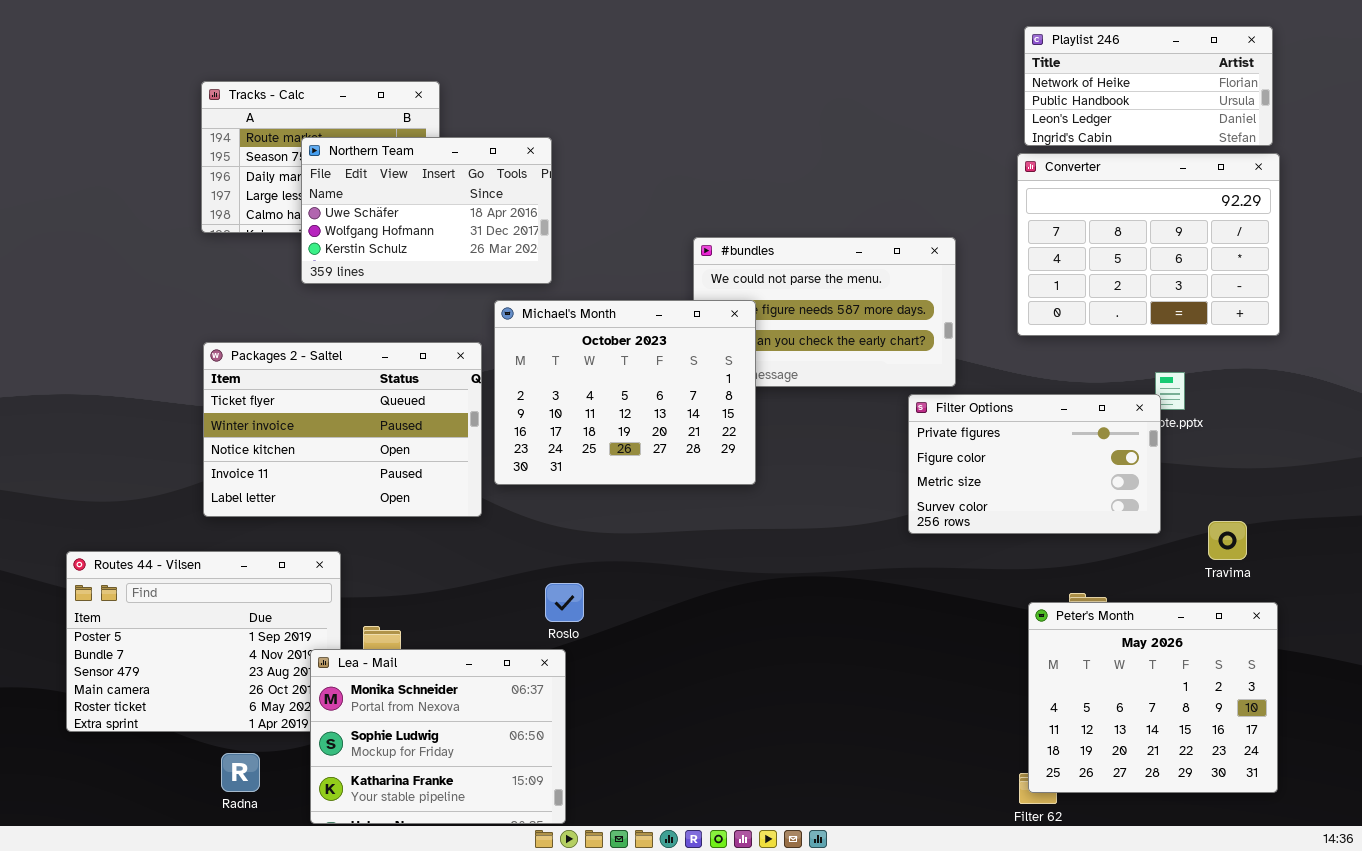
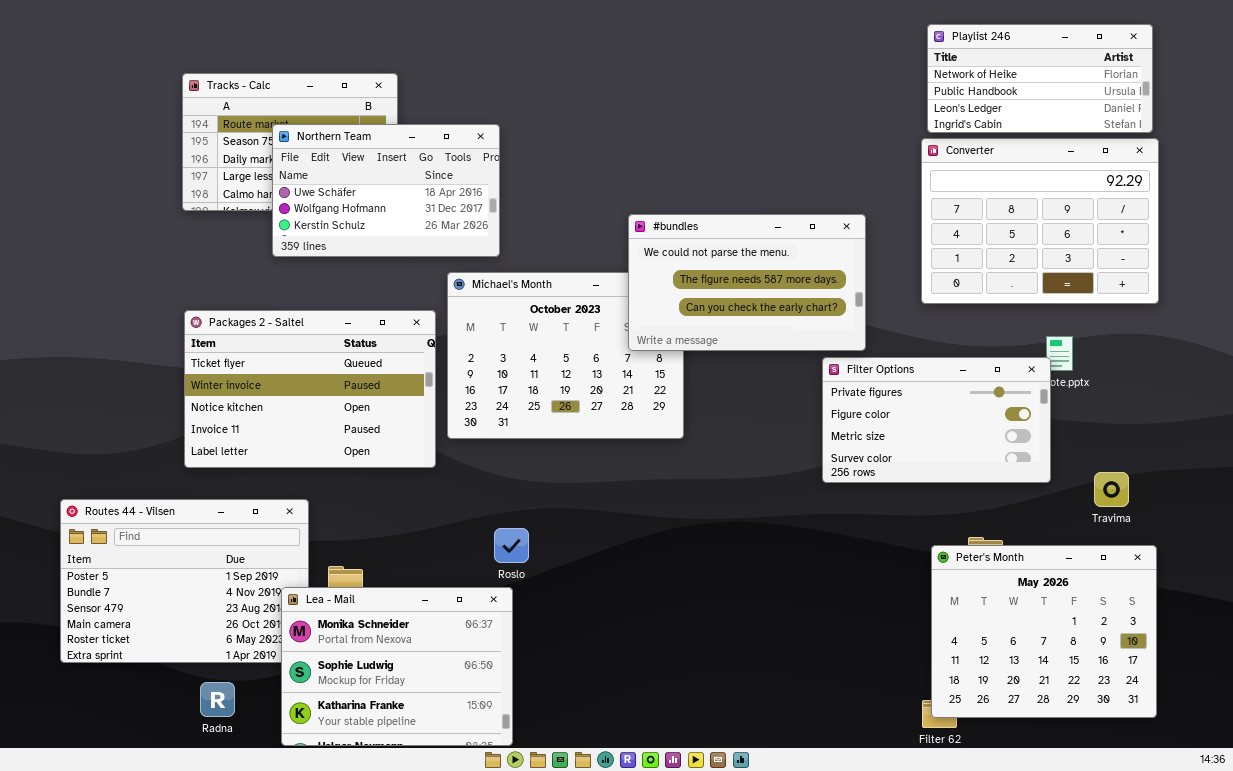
#bundles: [693,237,956,387] -> [628,214,866,351], raised

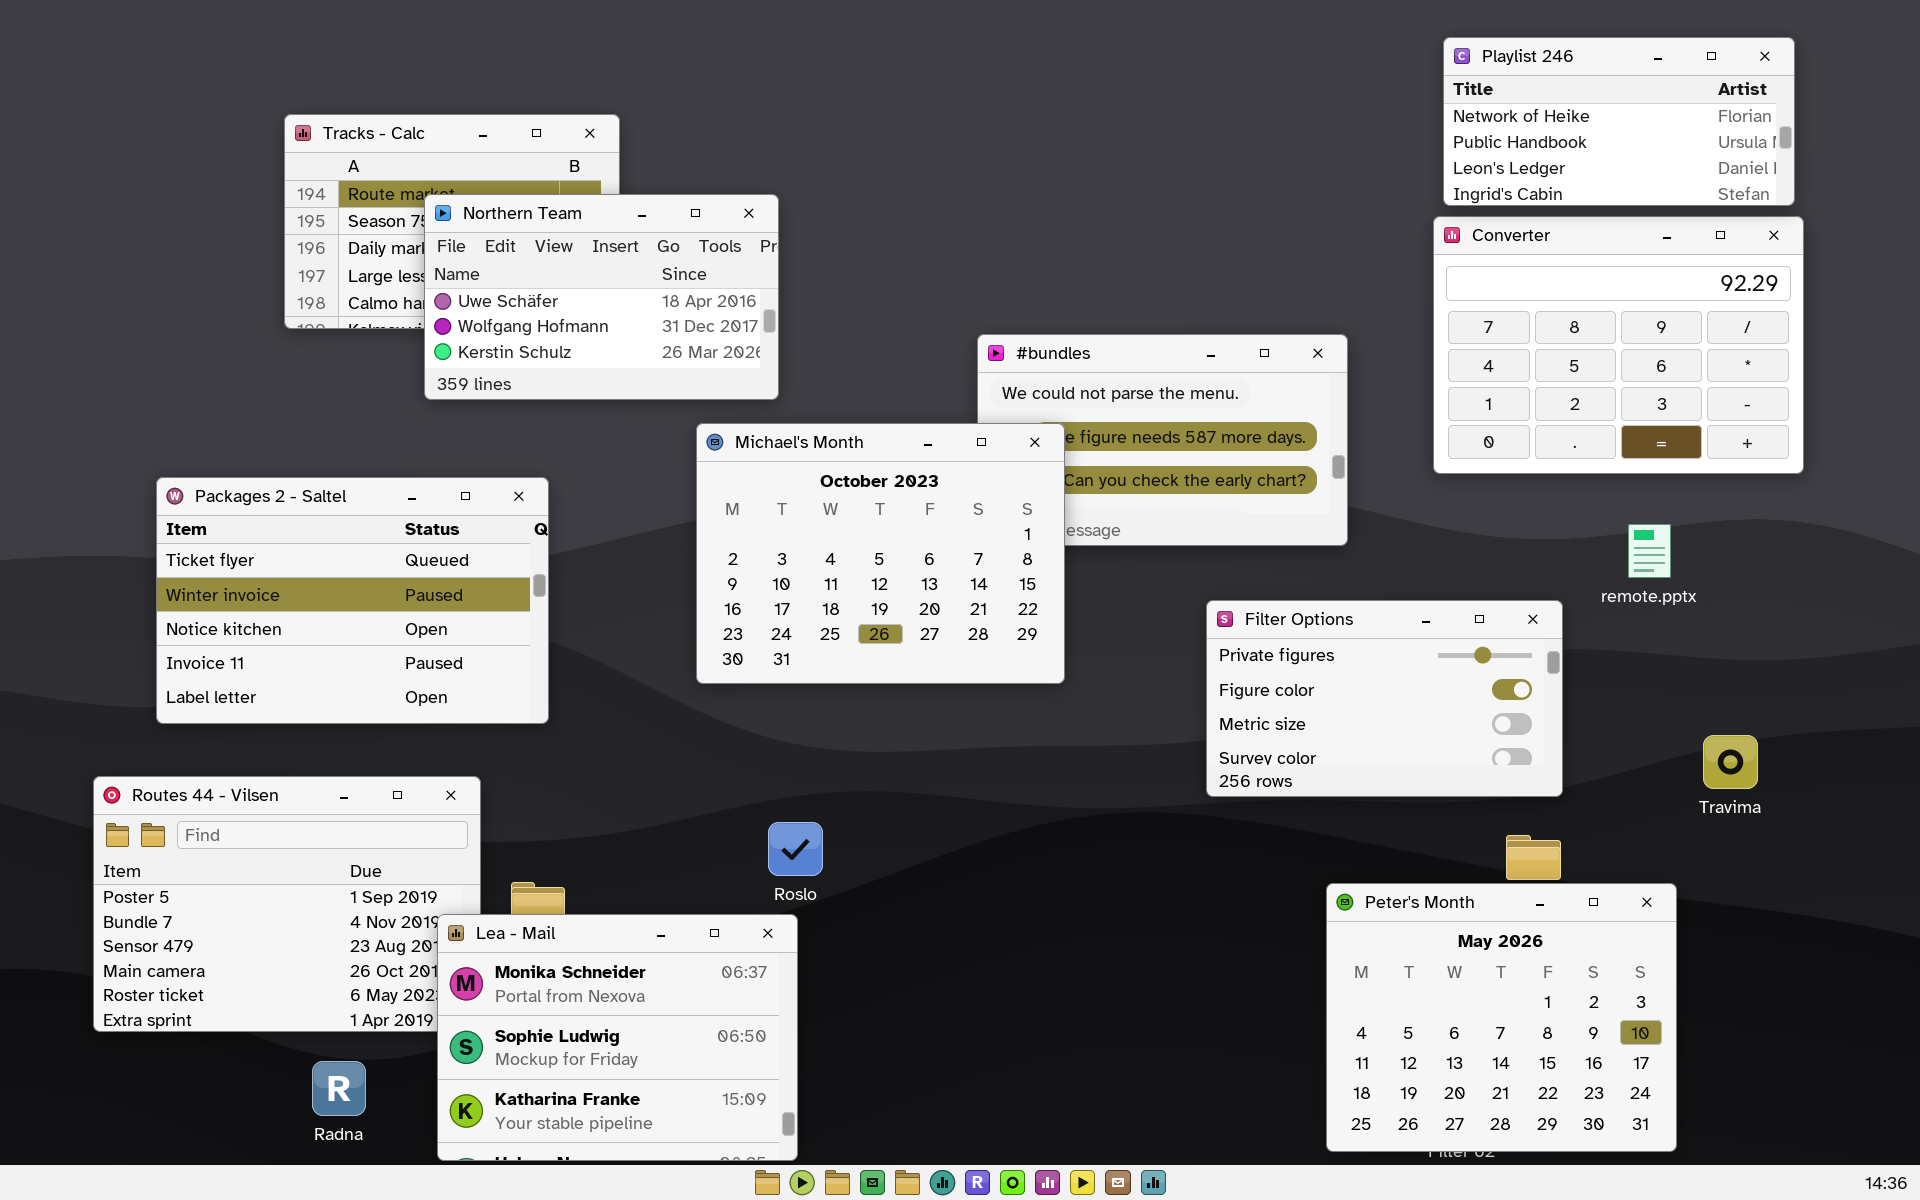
Michael's Month: [447,272,684,439] -> [696,423,1065,684], raised
Packages 2 - Saltel: [184,310,436,468] -> [156,477,549,724], moved
Filter Options: [822,357,1051,483] -> [1206,600,1563,797], moved
Peter's Month: [931,545,1157,718] -> [1326,883,1677,1152], moved

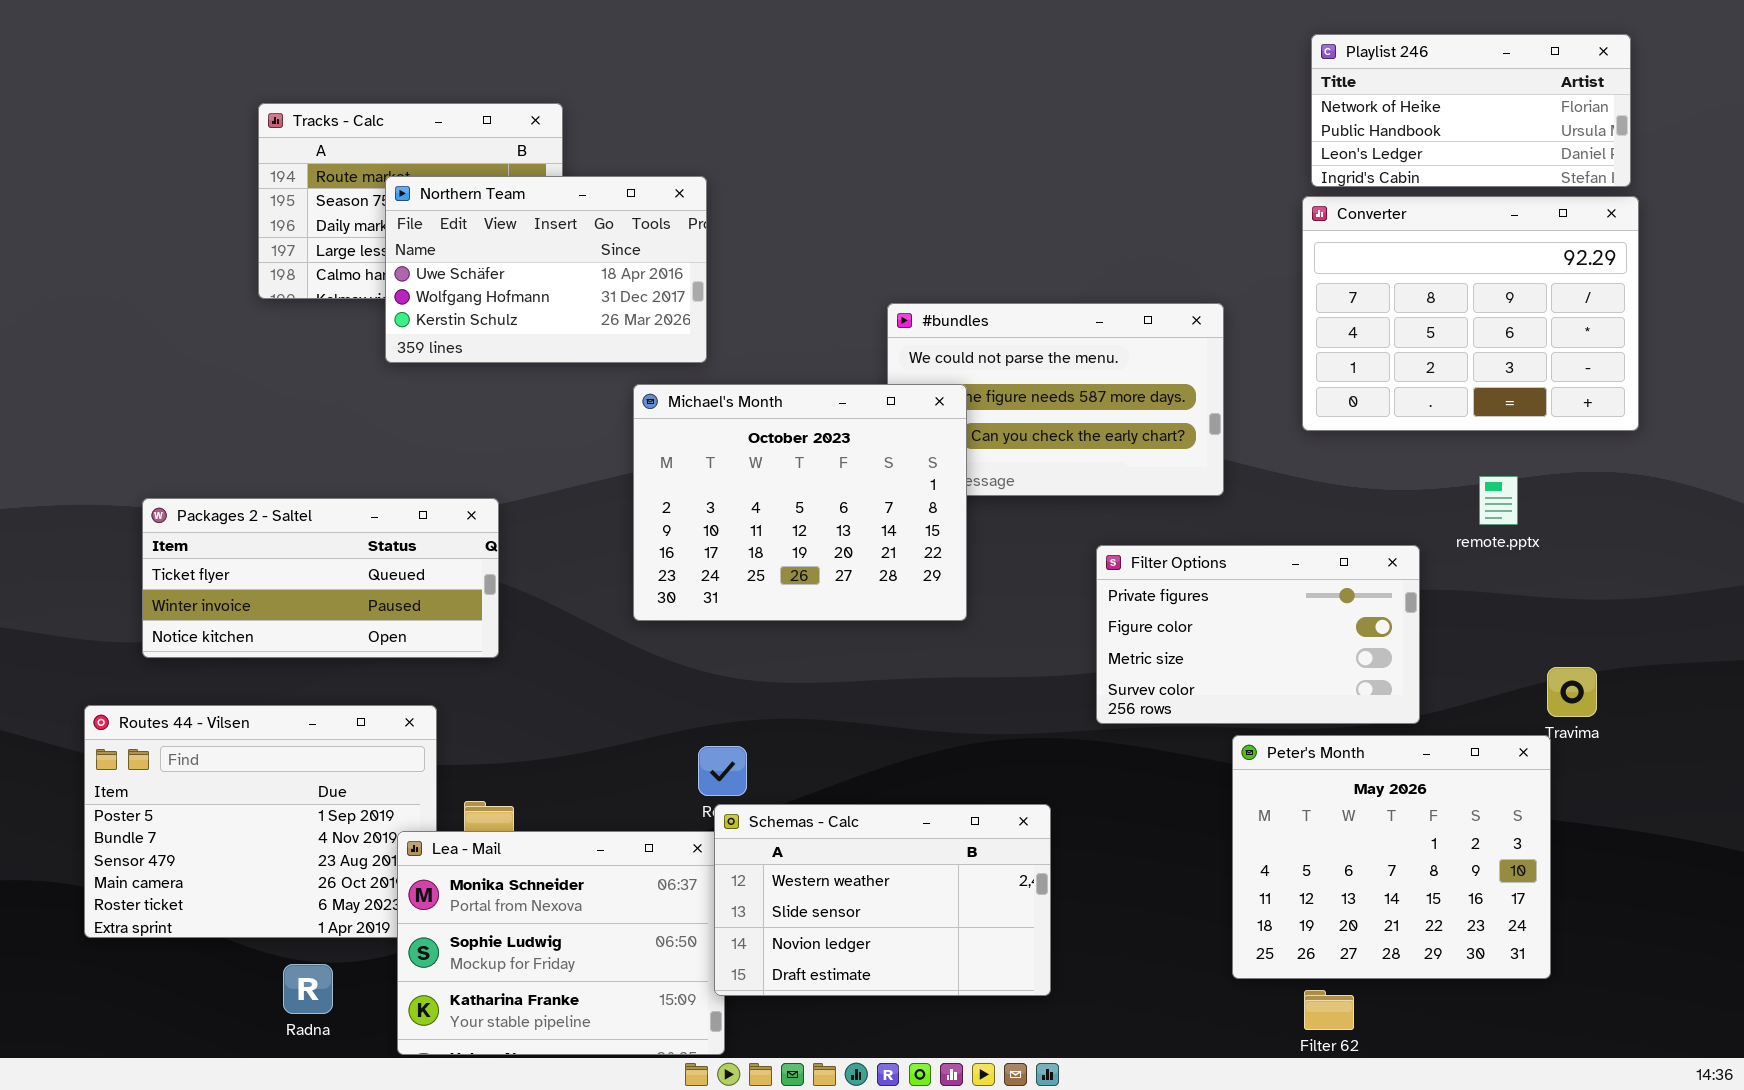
Packages 2 - Saltel: [156,477,549,724] -> [142,498,499,658], resized
Peter's Month: [1326,883,1677,1152] -> [1232,735,1551,979], moved
Schemas - Calc: none -> [714,804,1051,996], opened

